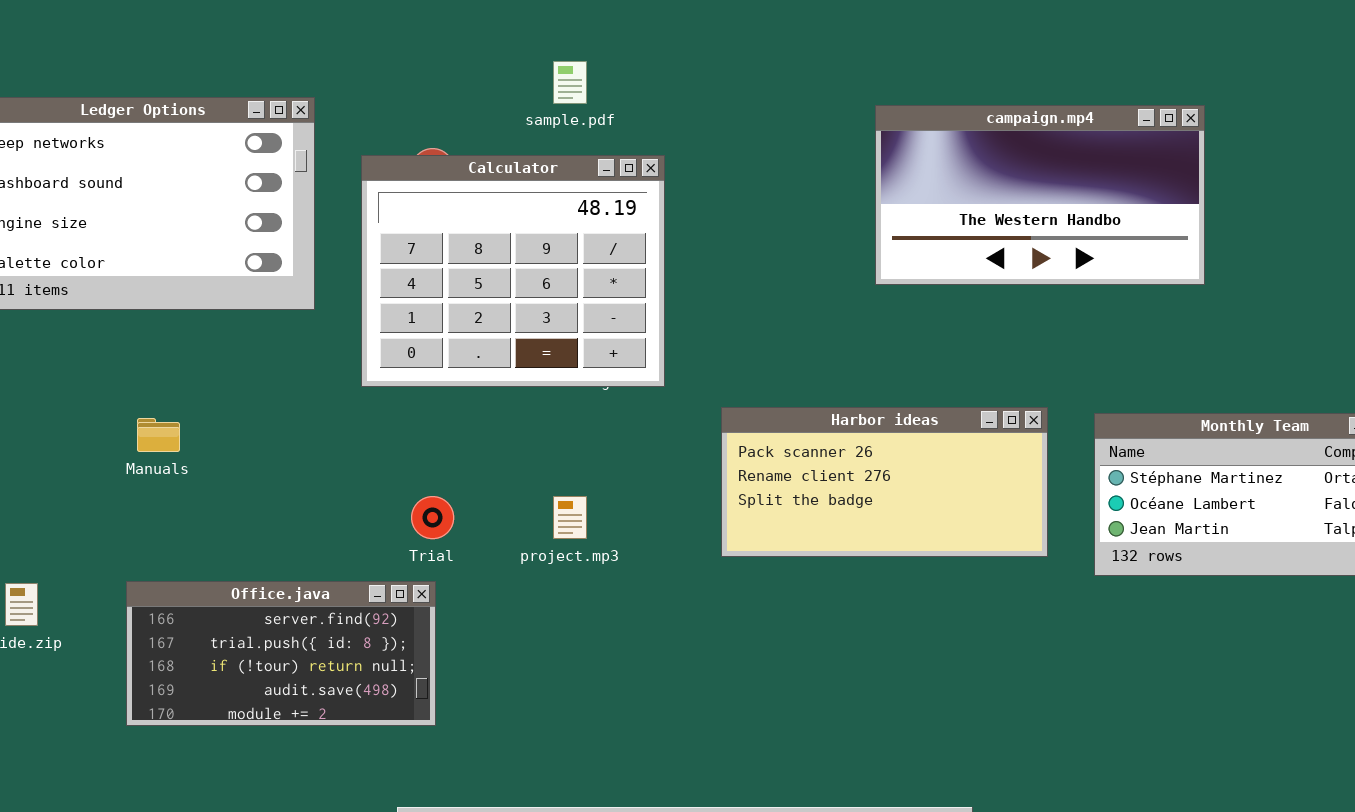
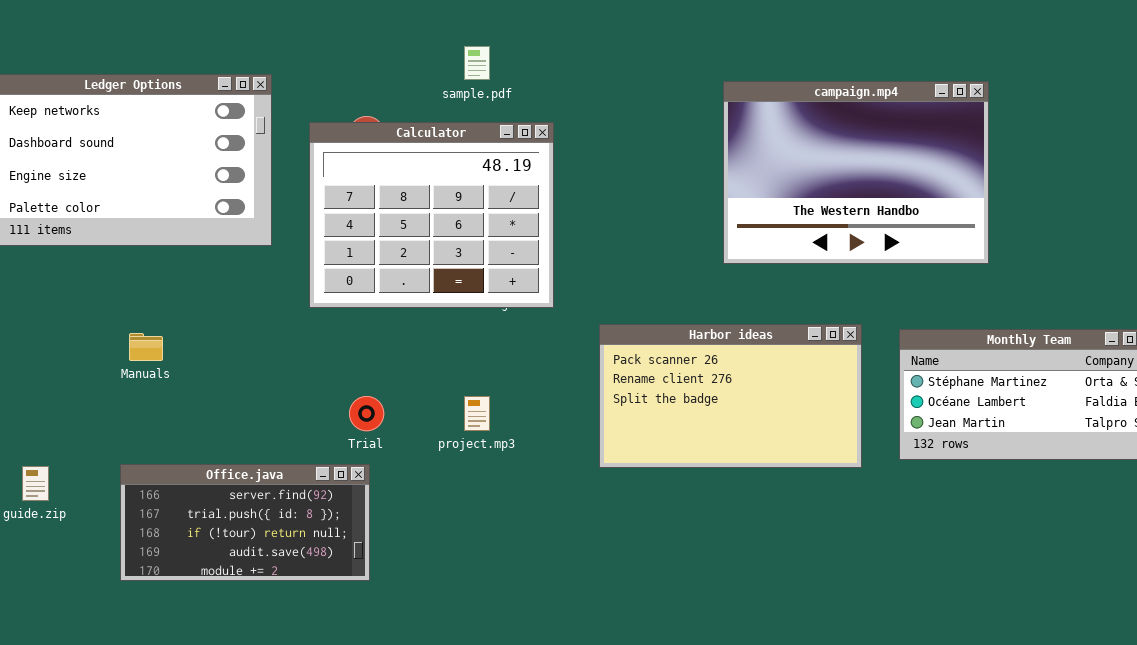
campaign.mp4: [875,105,1205,285] -> [723,81,989,264], resized
Harbor ideas: [721,407,1048,557] -> [599,324,862,468], resized

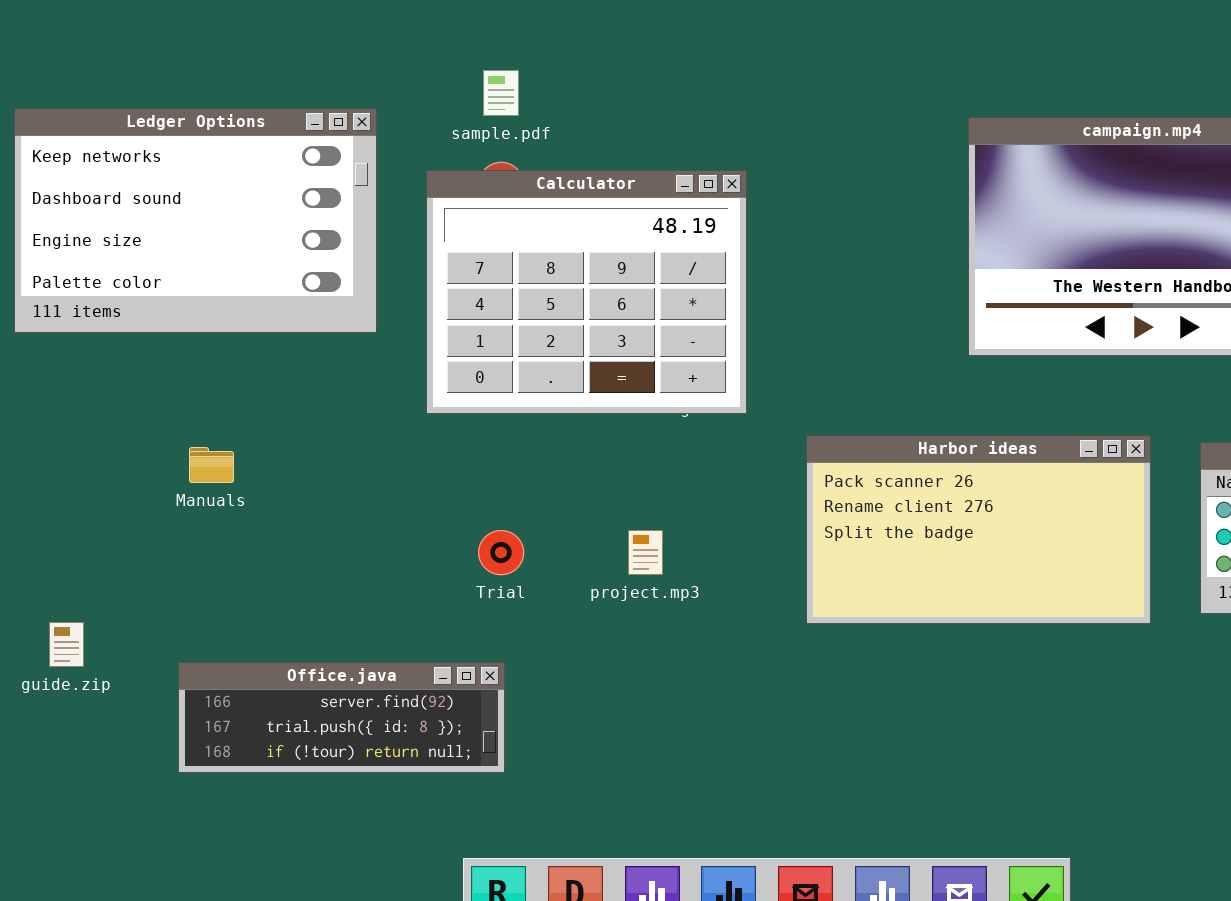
sample.pdf: [464,46,490,80] -> [483,70,519,116], moved
Office.java: [120,464,370,581] -> [178,662,505,773], resized

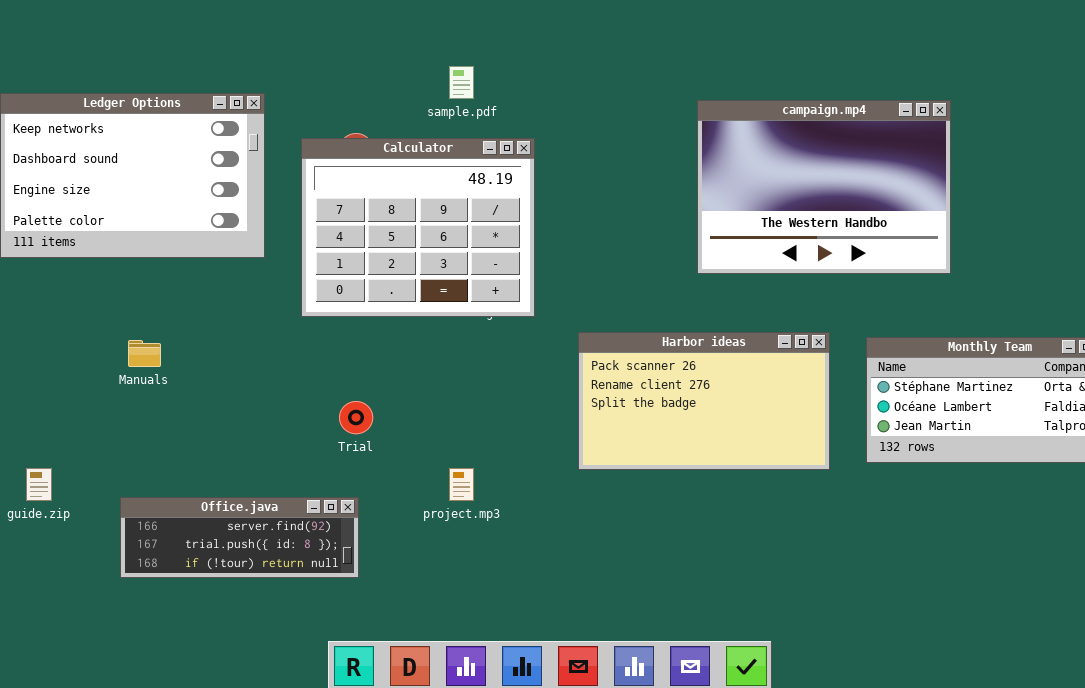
sample.pdf: [483,70,519,116] -> [449,66,474,99], moved
project.mp3: [628,530,663,575] -> [449,468,474,501], moved

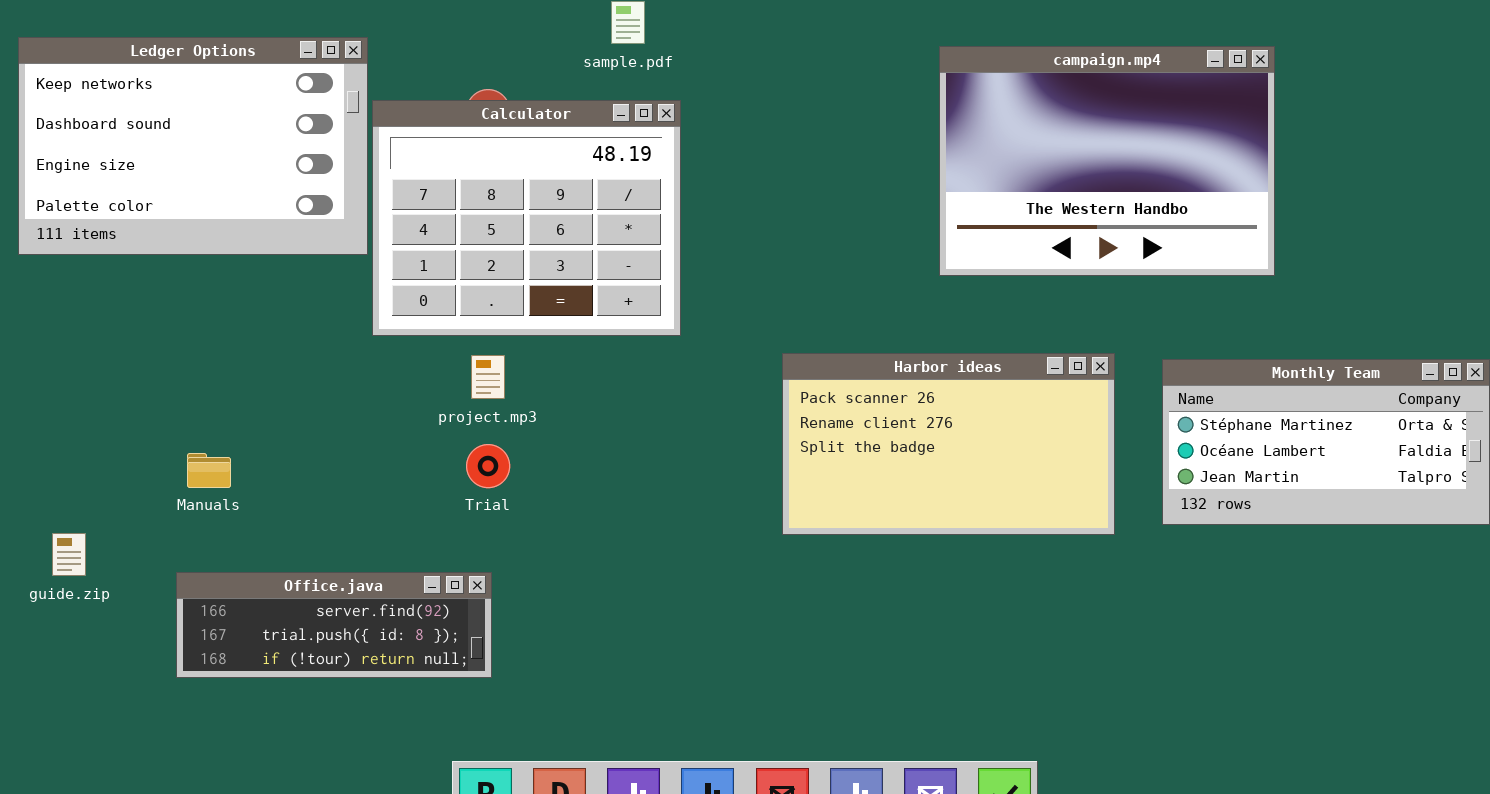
Calculator: [301,138,535,317] -> [372,100,681,336], moved
Manuals: [128,340,161,367] -> [187,453,231,488], moved
project.mp3: [449,468,474,501] -> [471,355,505,399], moved

